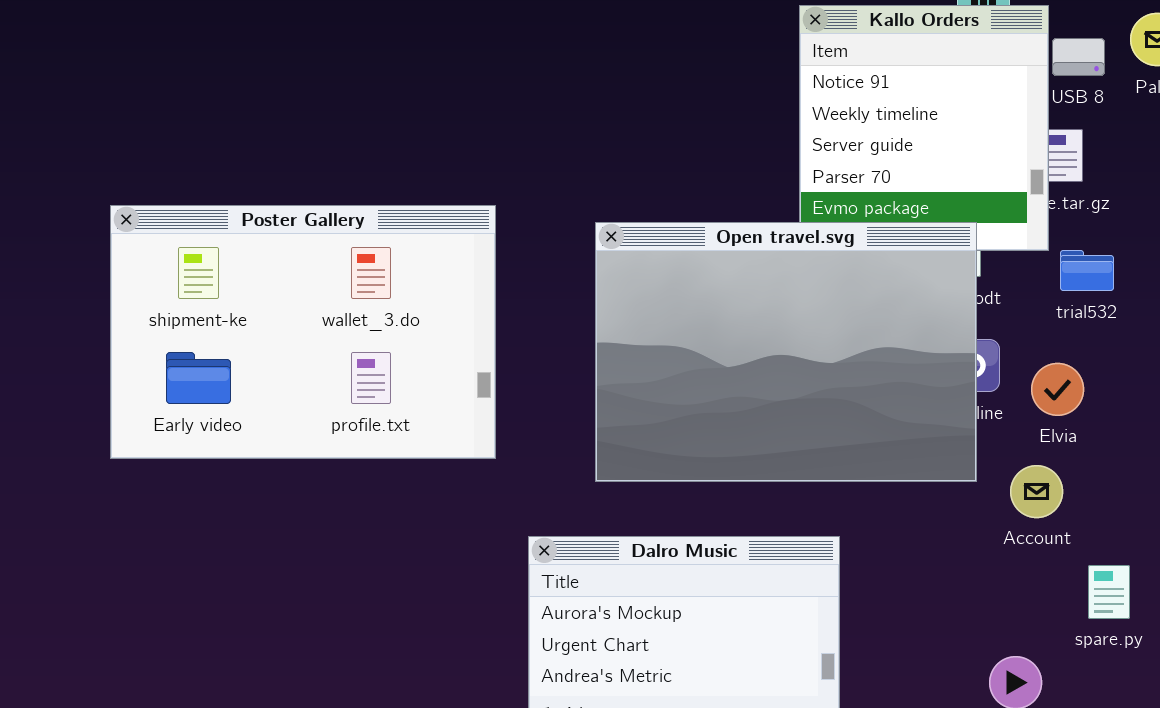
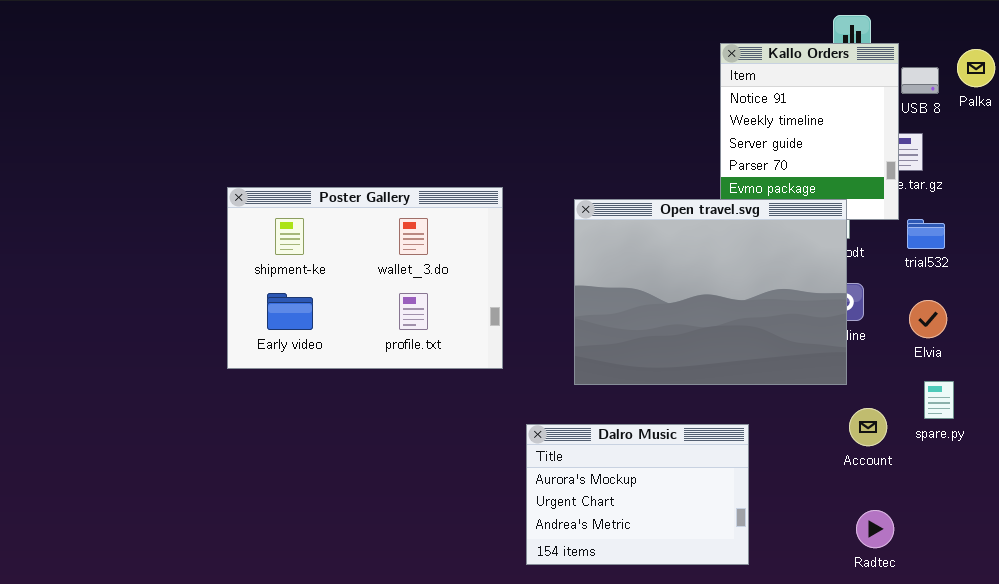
Elvia: [1031,363,1084,416] -> [909,300,947,338], moved
Account: [1010,465,1063,518] -> [849,408,887,446], moved
spare.py: [1088,565,1130,619] -> [924,381,954,419], moved

